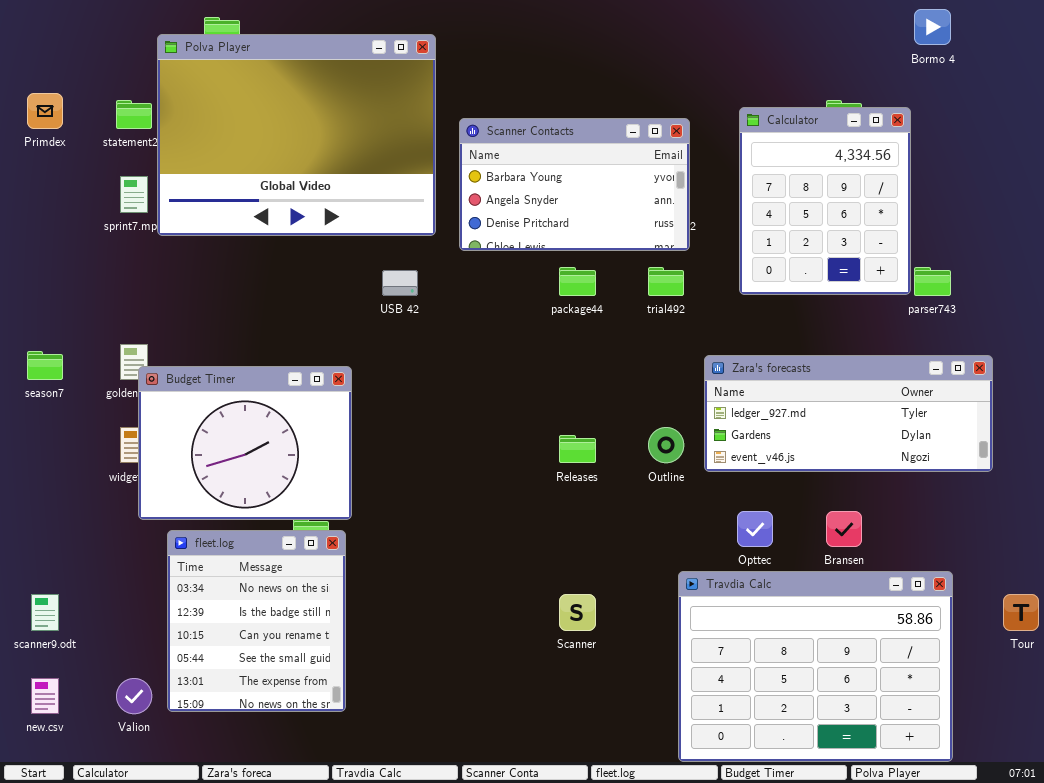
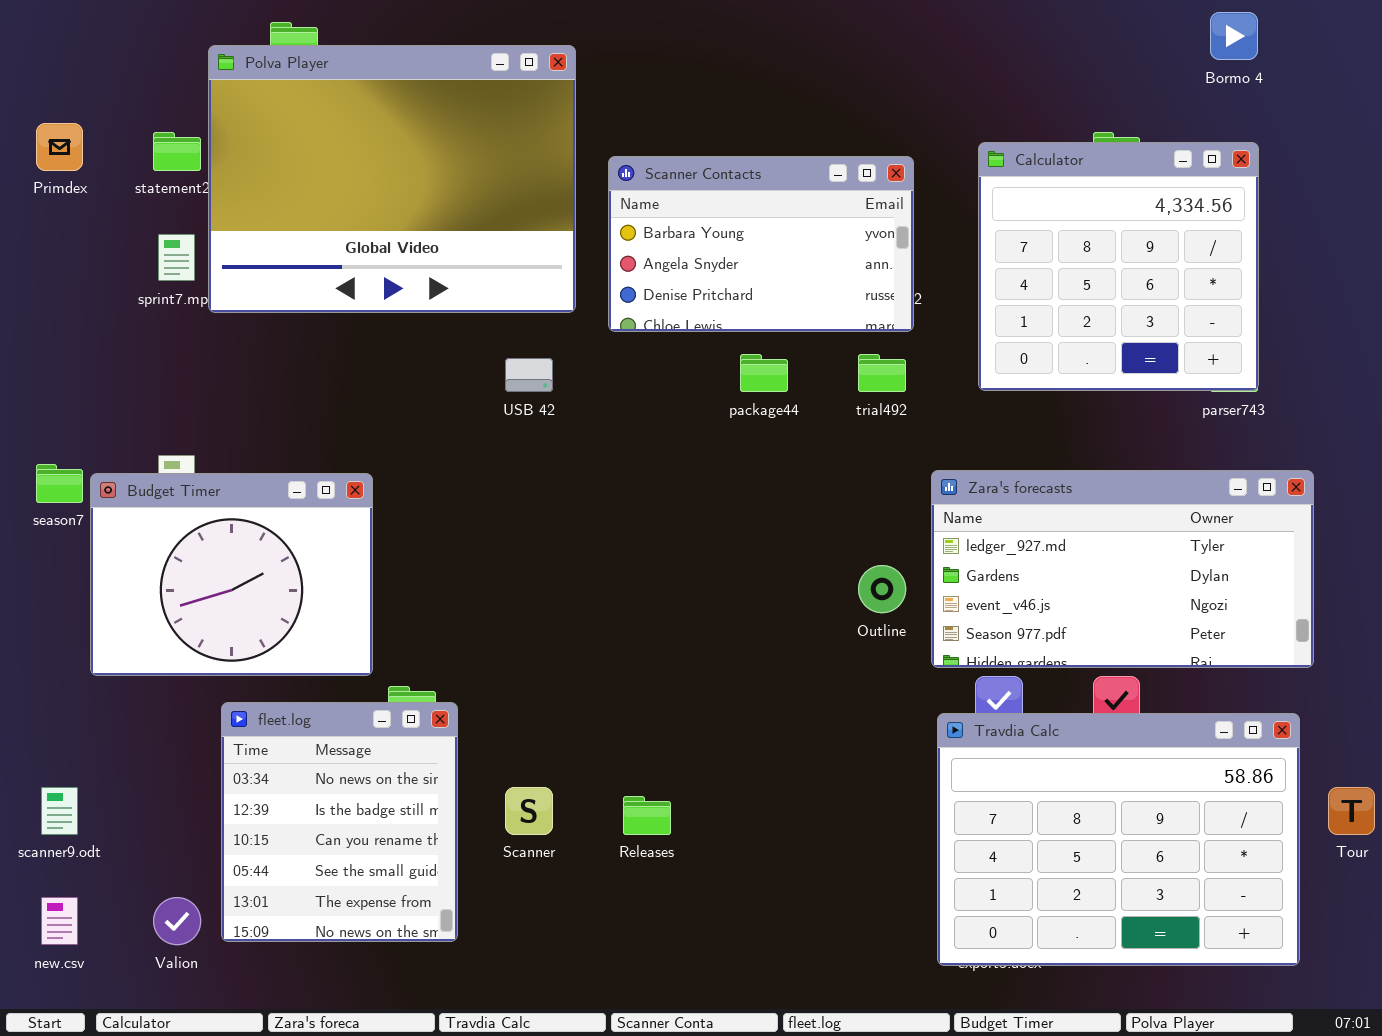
Calculator: [739,107,911,295] -> [978,142,1259,391], resized
Zara's forecasts: [704,355,993,472] -> [931,470,1314,668], resized
Budget Timer: [138,366,352,520] -> [90,473,373,676], moved
Releases: [559,435,596,463] -> [623,796,671,835], moved
Travdia Calc: [678,571,953,762] -> [937,713,1300,966], moved
Scanner: [559,594,596,631] -> [505,787,553,835], moved

